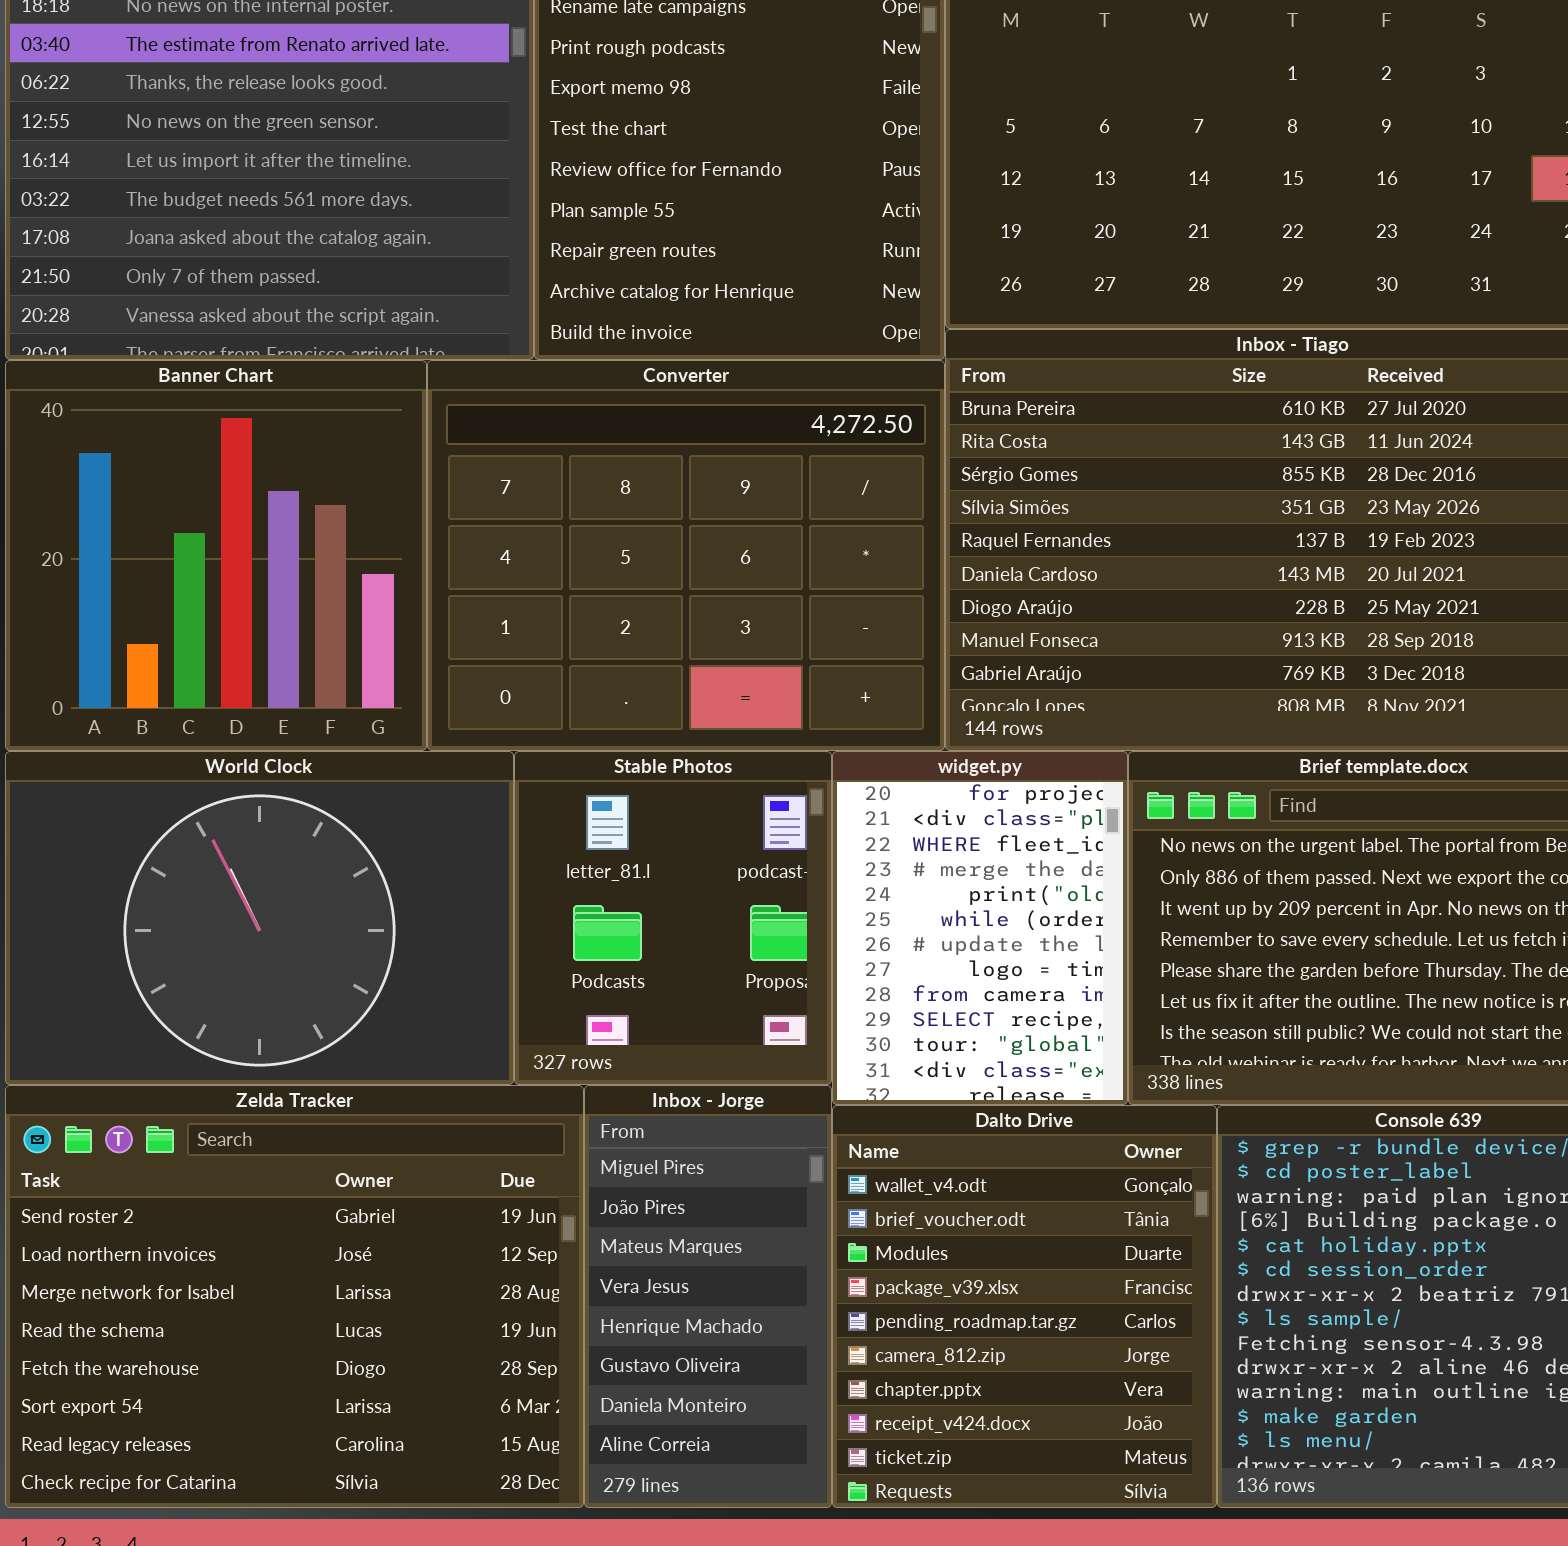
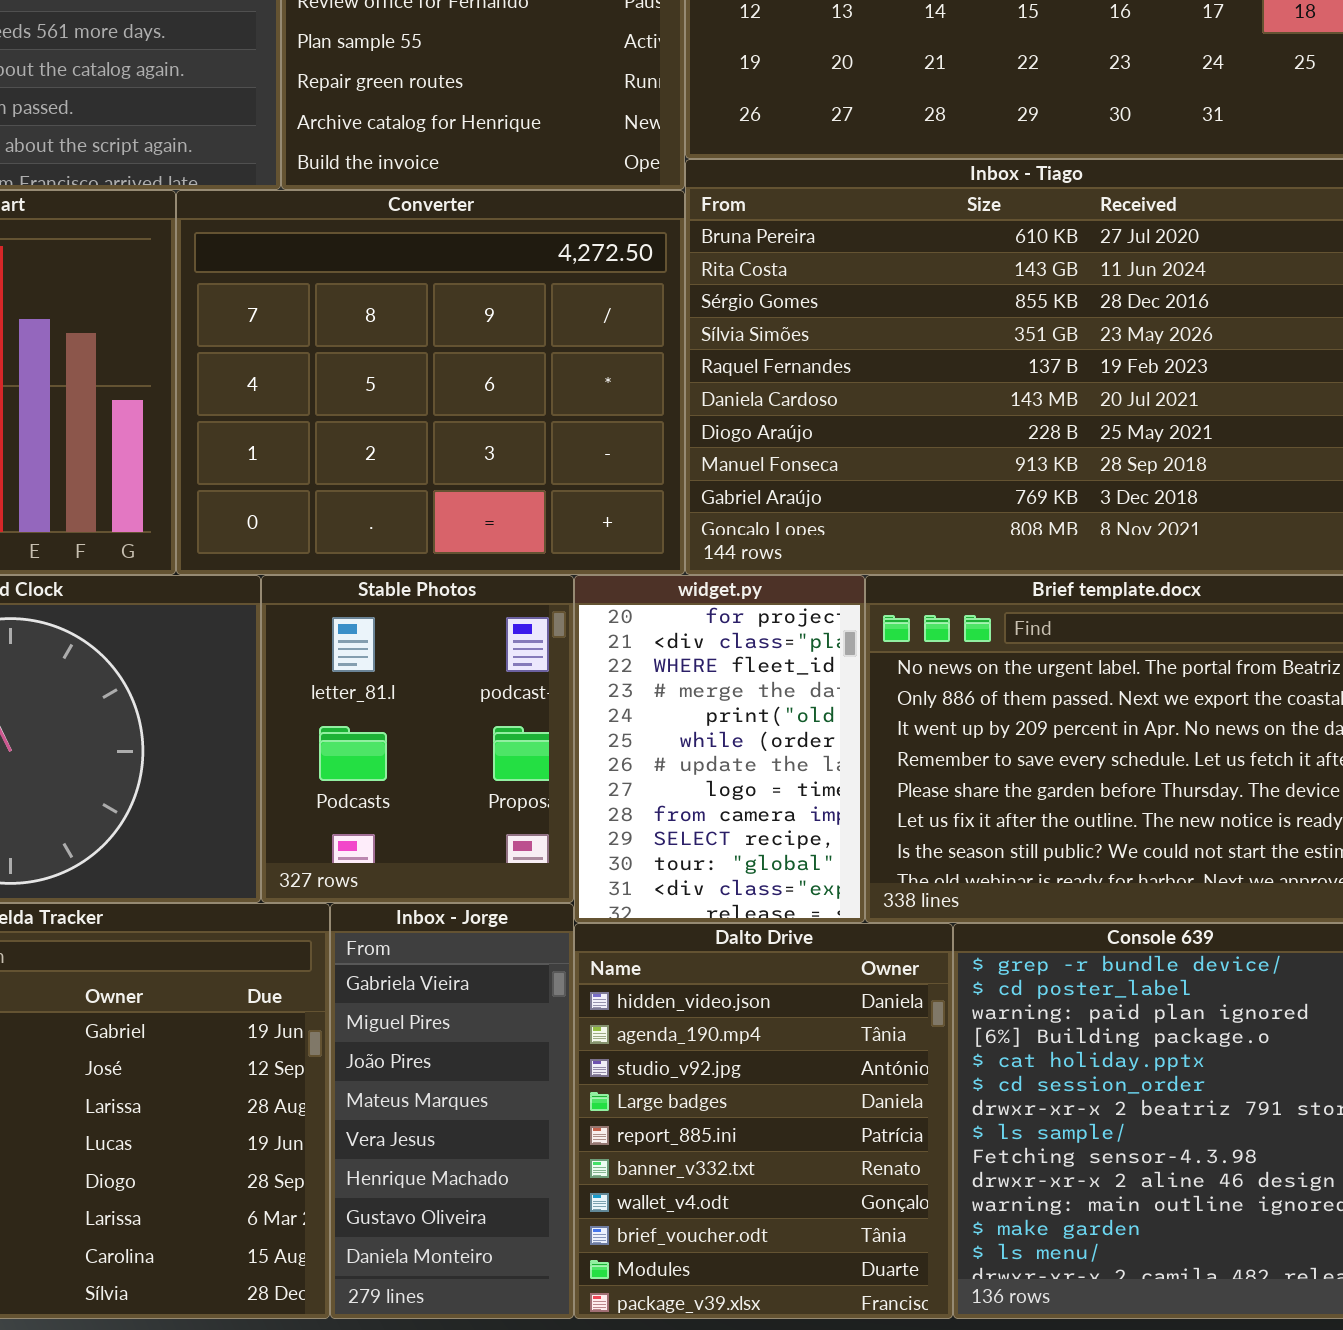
Inbox - Jorge: [584,1085,832,1508] -> [330,903,574,1319], scrolled up 1 row
Dalto Drive: [832,1105,1217,1508] -> [574,923,953,1319], scrolled up 6 rows

